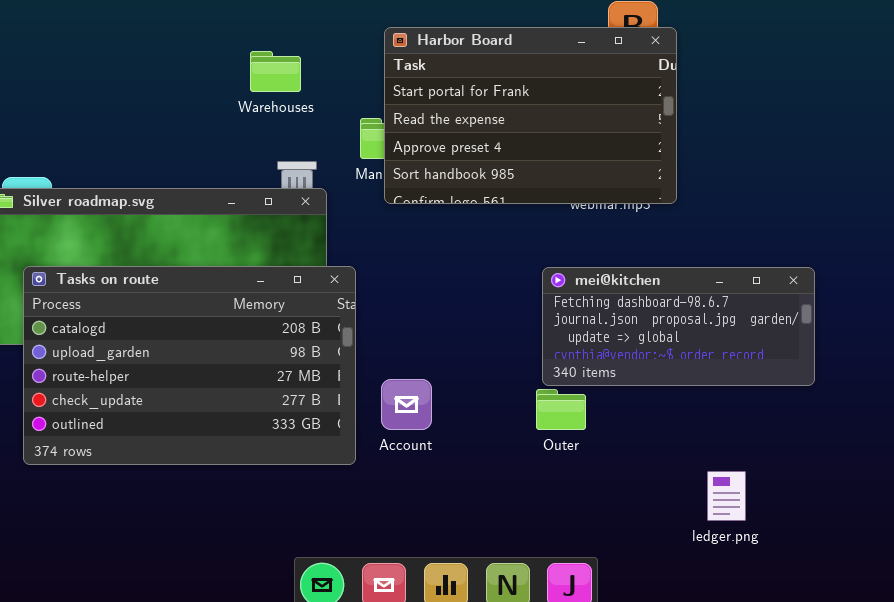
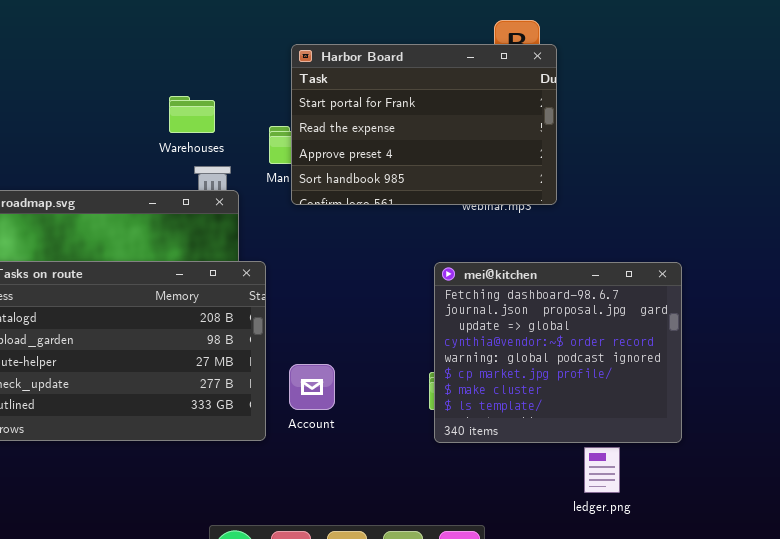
Warehouses: [250,51,301,92] -> [169,96,215,133], moved
mei@kitchen: [542,267,815,386] -> [434,262,682,443], resized

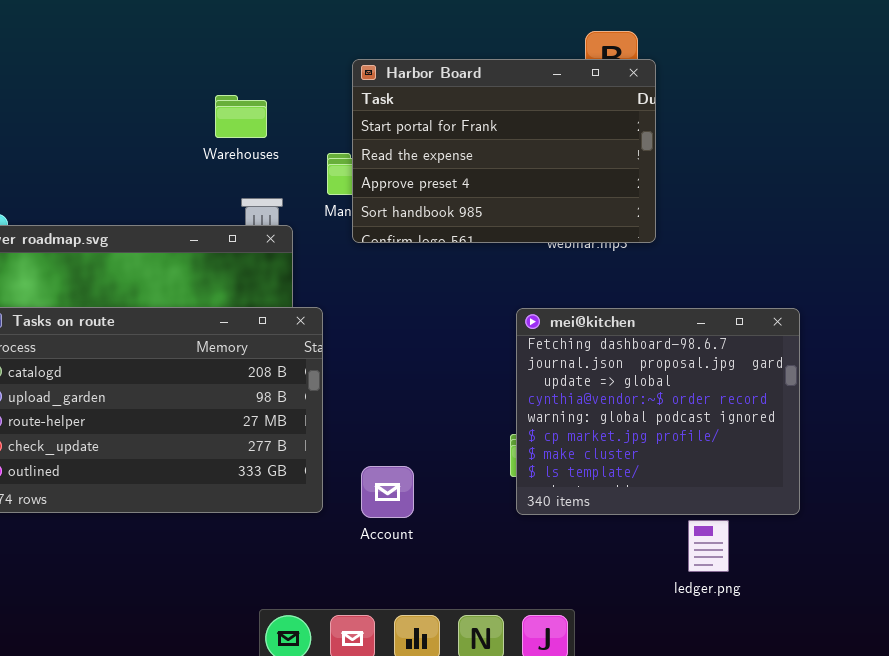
Warehouses: [169,96,215,133] -> [215,95,267,138], moved
Account: [289,364,335,410] -> [361,466,414,518], moved

